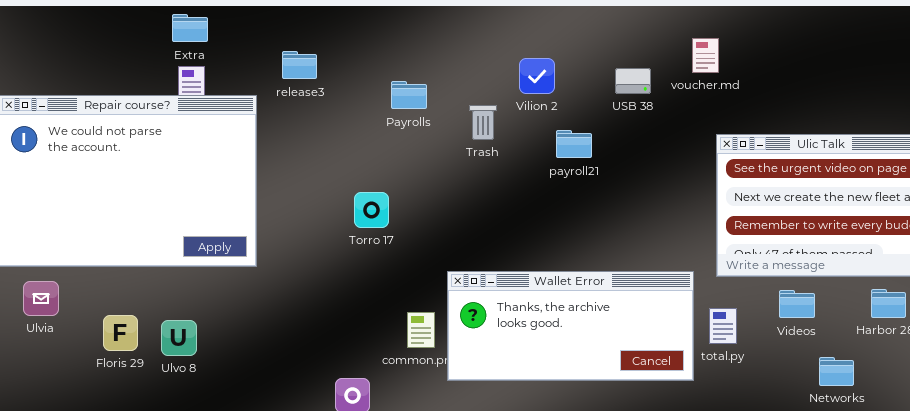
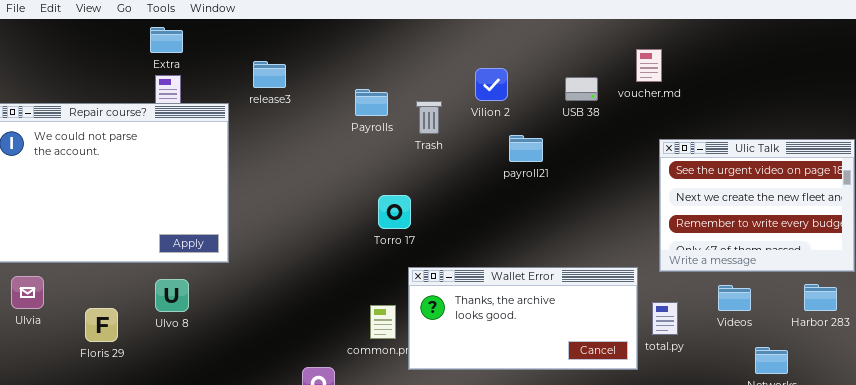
Trash: [469,105,497,140] -> [416,101,442,134], moved
Torro 17: [354,192,389,228] -> [378,195,411,229], moved
Ulvo 8: [161,320,197,356] -> [155,279,189,312], moved

